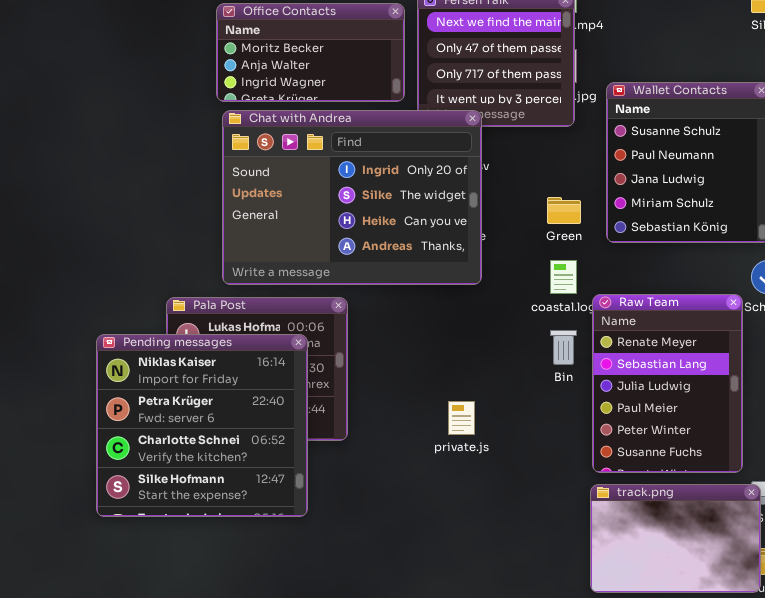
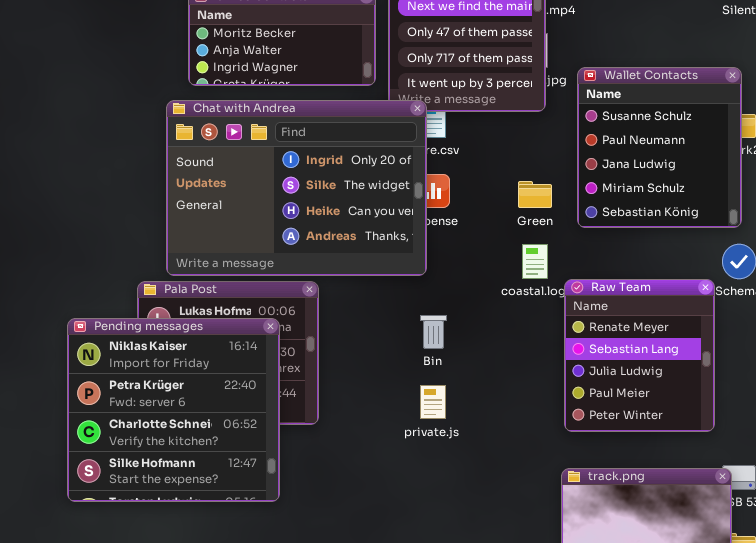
Chat with Andrea: [222,110,482,285] -> [166,100,427,276], moved
Raw Team: [592,294,743,473] -> [564,279,715,432], resized
Bin: [550,330,577,365] -> [420,315,447,349], moved

